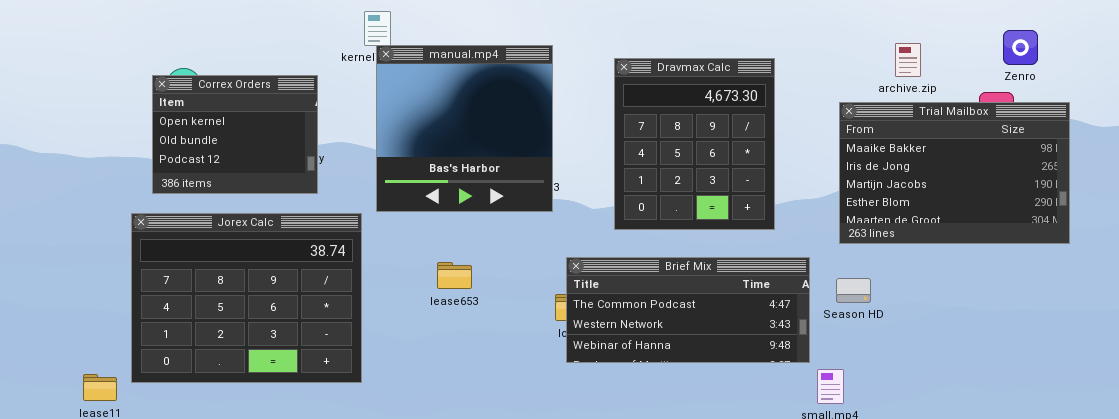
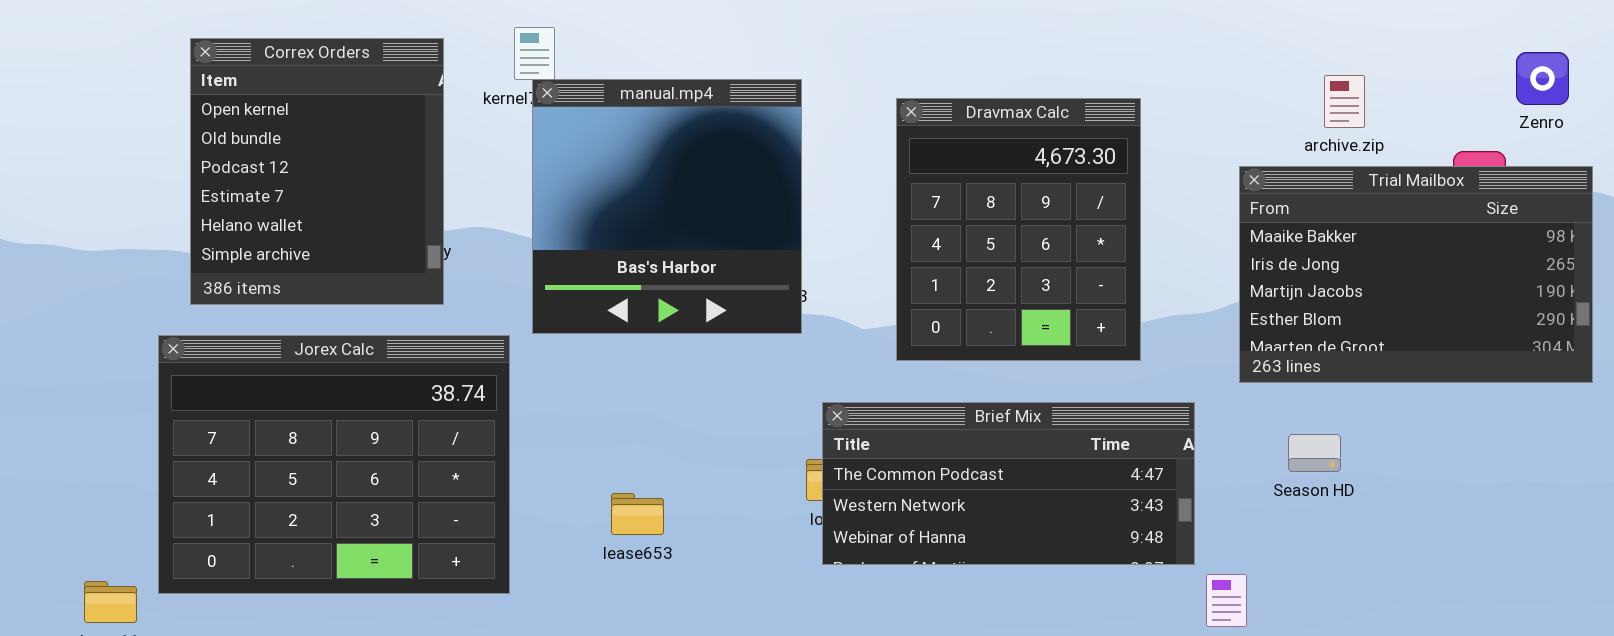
Zenro: [1003,30,1038,65] -> [1516,52,1569,105], moved
Correx Orders: [152,75,318,194] -> [190,38,444,305], resized
lease653: [437,262,472,289] -> [611,493,664,535], moved
Season HD: [836,278,871,303] -> [1288,434,1341,472], moved

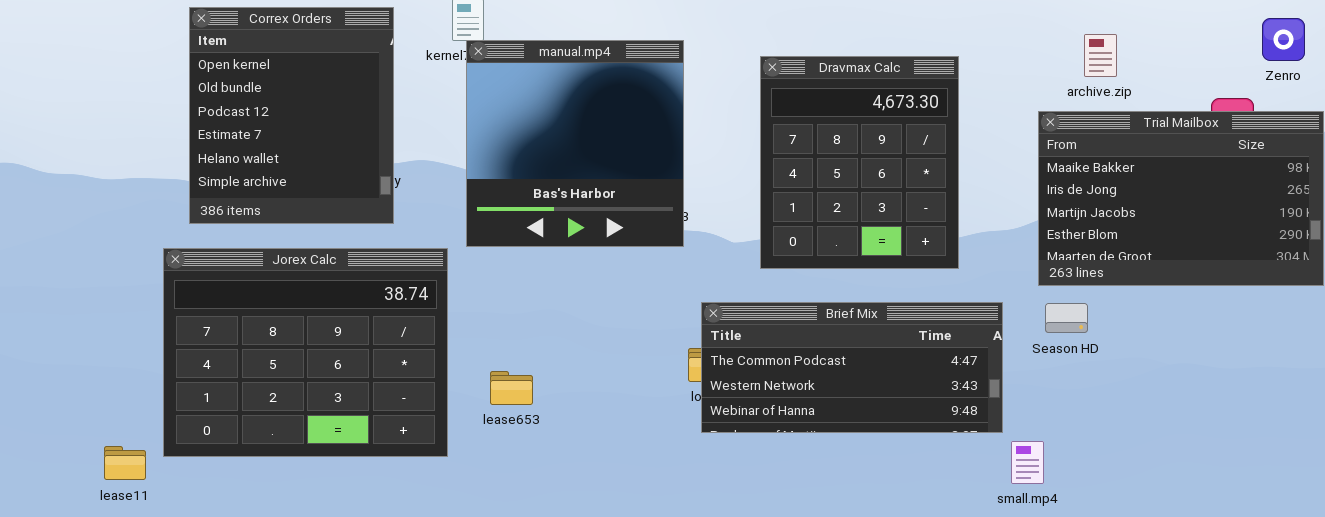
archive.zip: [1324,75,1365,128] -> [1084,34,1117,77], moved
Season HD: [1288,434,1341,472] -> [1045,303,1088,333], moved
lease653: [611,493,664,535] -> [490,371,533,405], moved

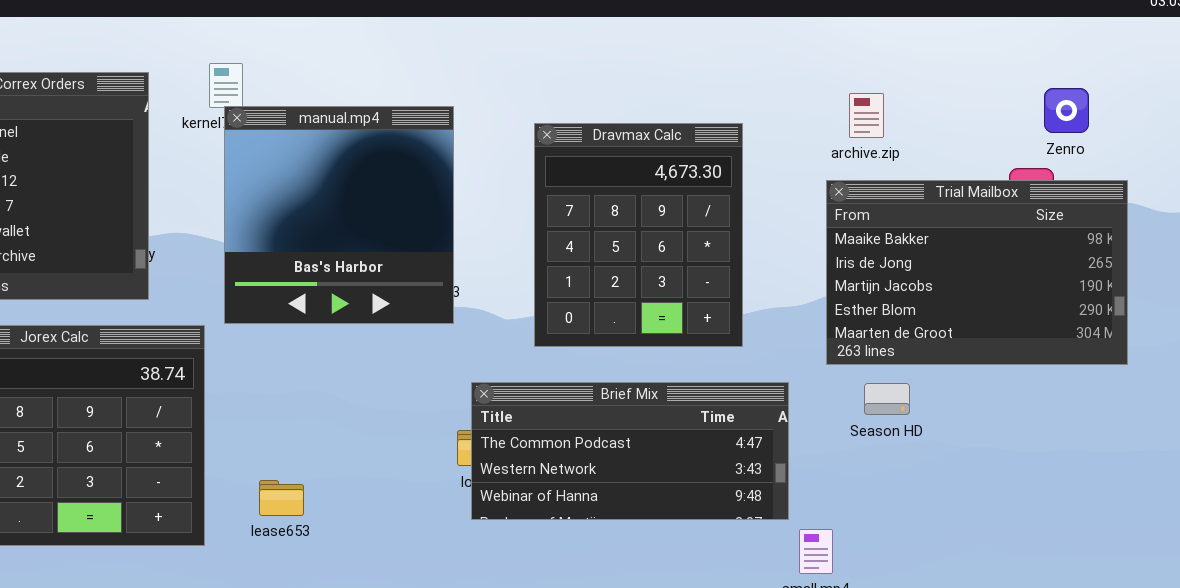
Zenro: [1262,18,1305,61] -> [1044,88,1089,133], moved
archive.zip: [1084,34,1117,77] -> [849,93,884,138], moved
Season HD: [1045,303,1088,333] -> [864,383,910,415], moved
lease653: [490,371,533,405] -> [259,480,304,516], moved

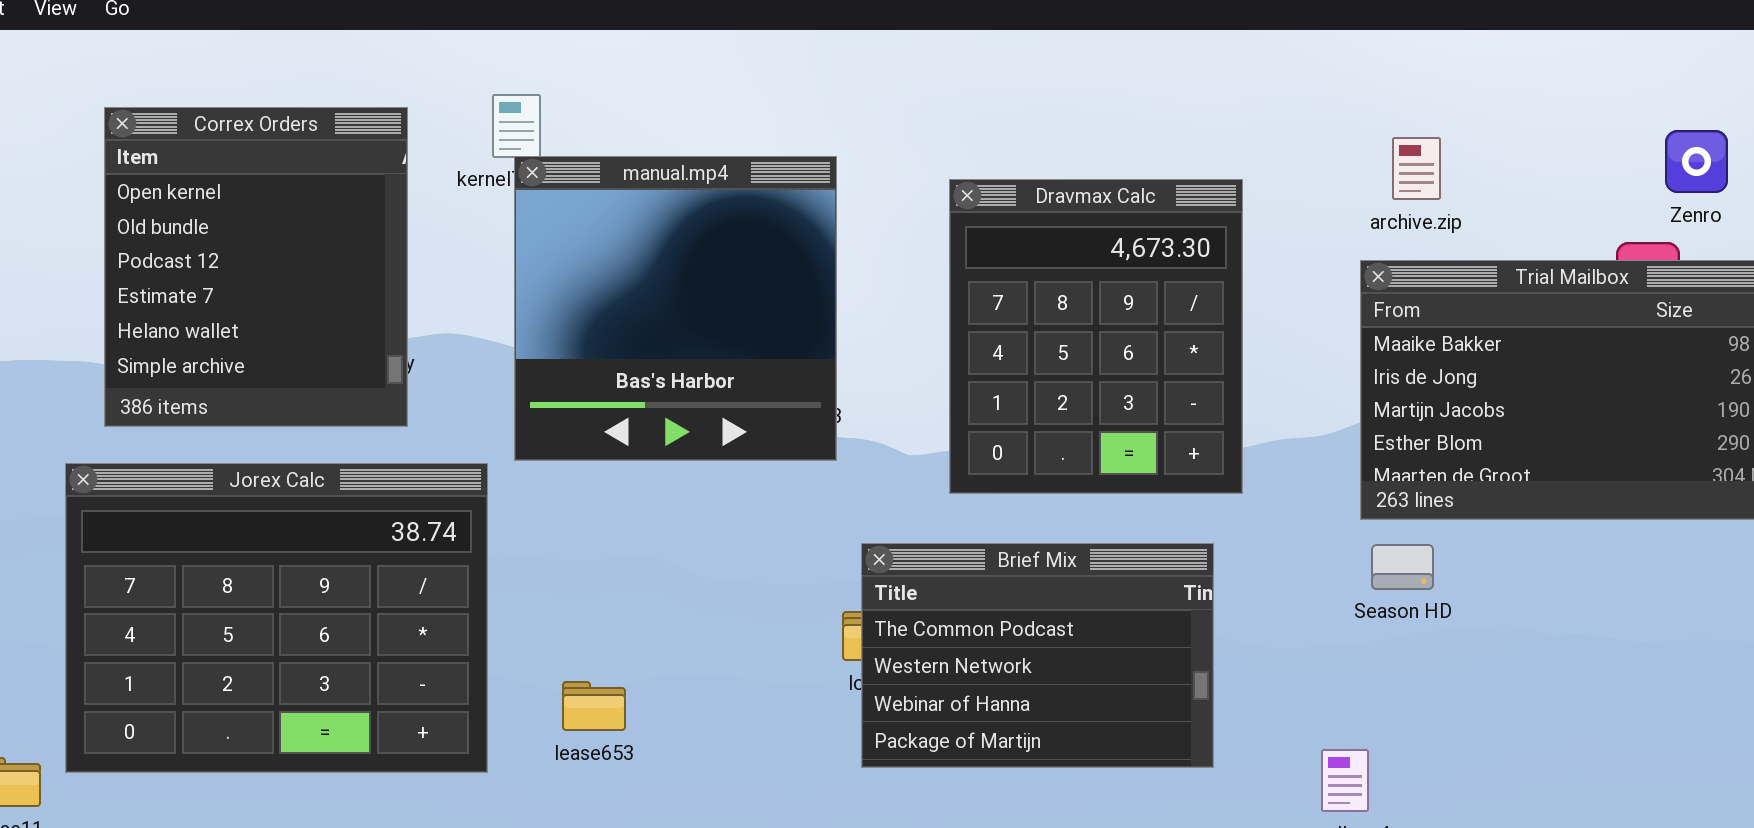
Brief Mix: [471,382,789,520] -> [861,543,1214,768], resized
Season HD: [864,383,910,415] -> [1371,544,1434,590], moved

